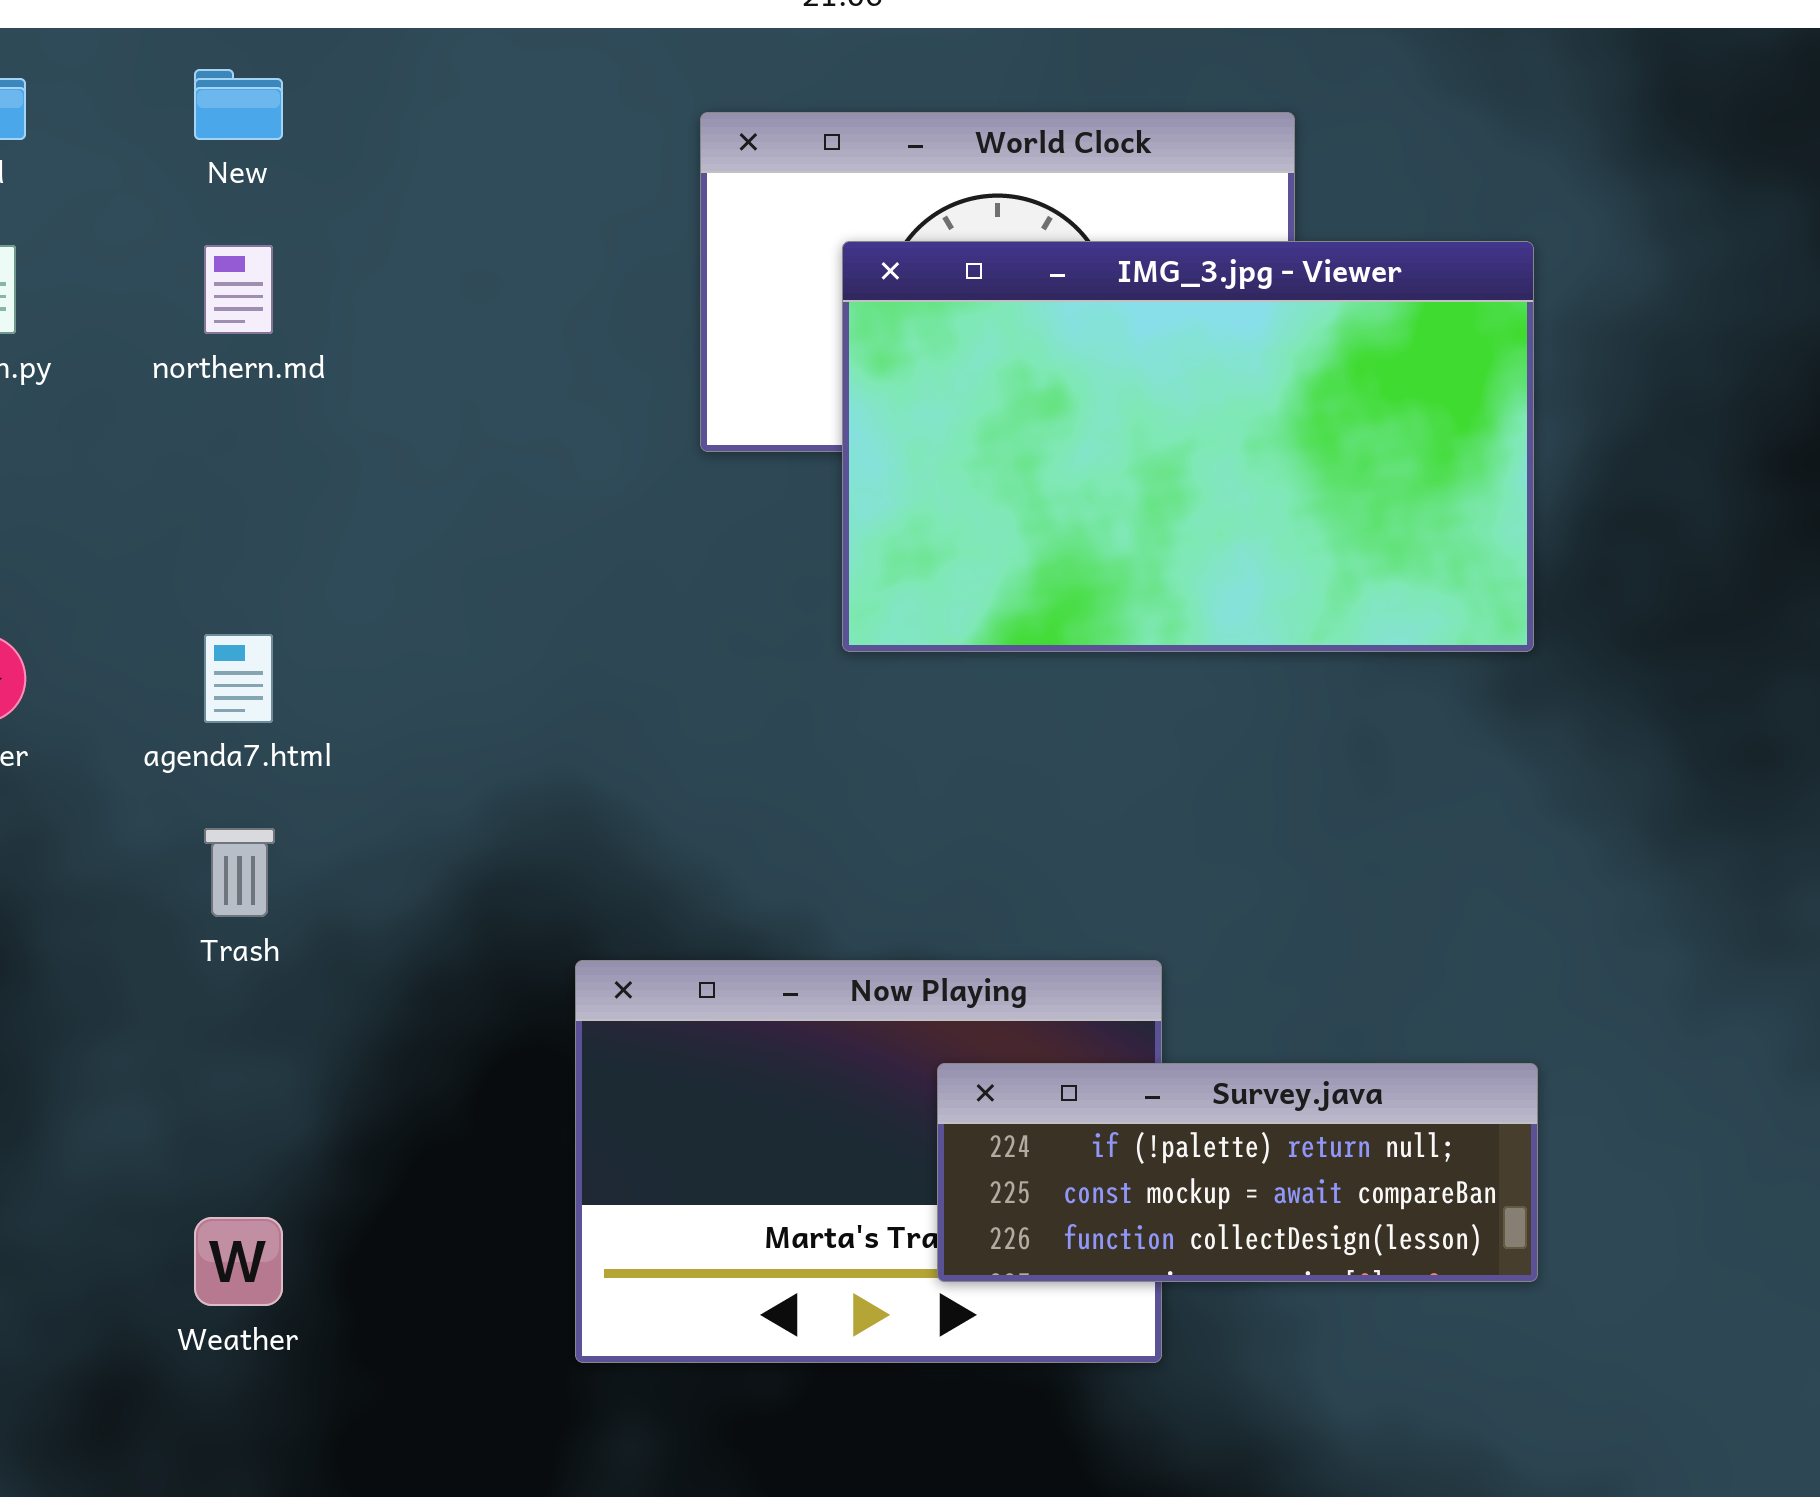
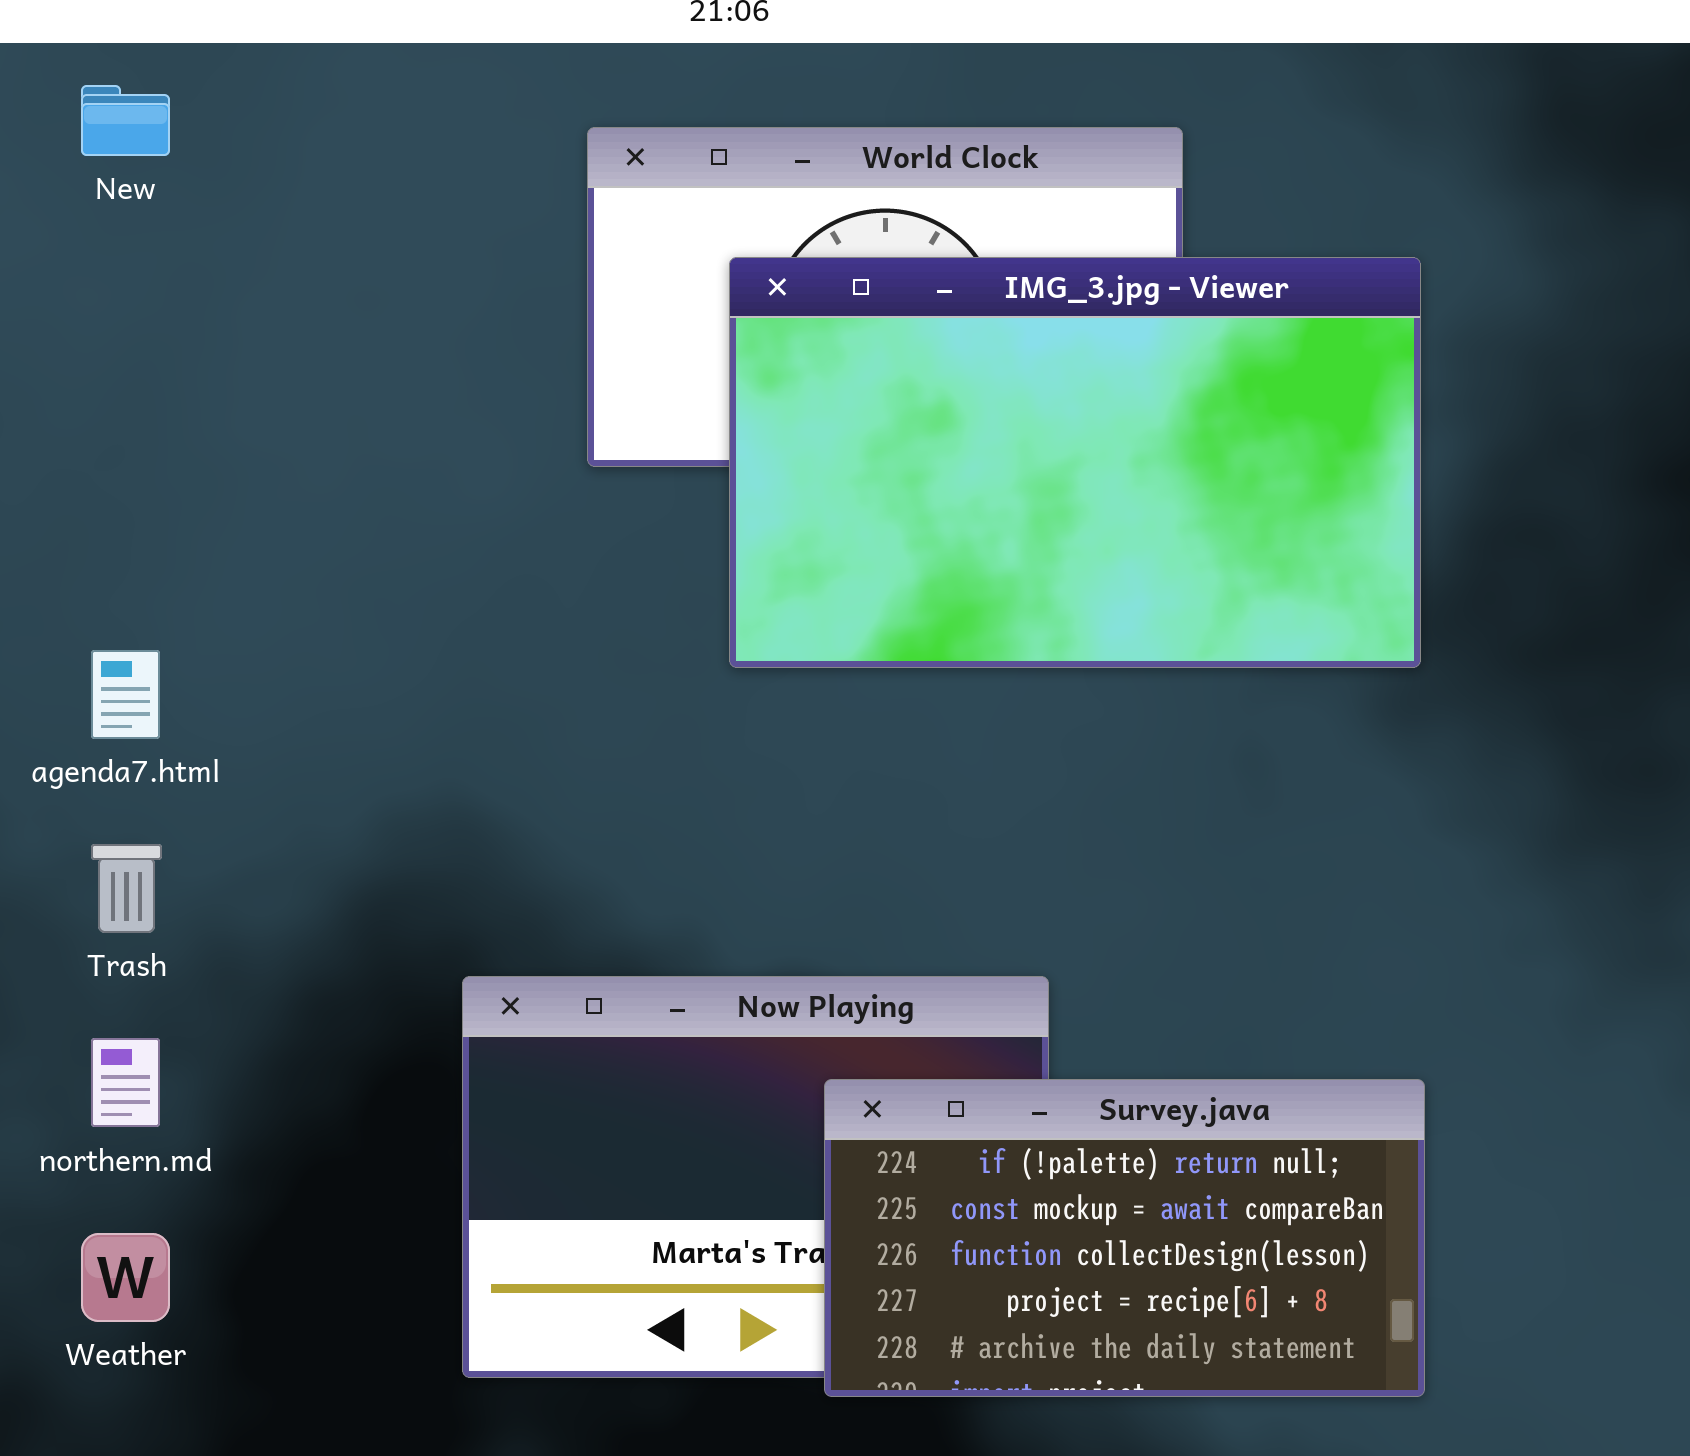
northern.md: [204,245,273,334] -> [91,1038,160,1127], moved
Survey.java: [937,1063,1538,1282] -> [824,1079,1425,1397], resized

